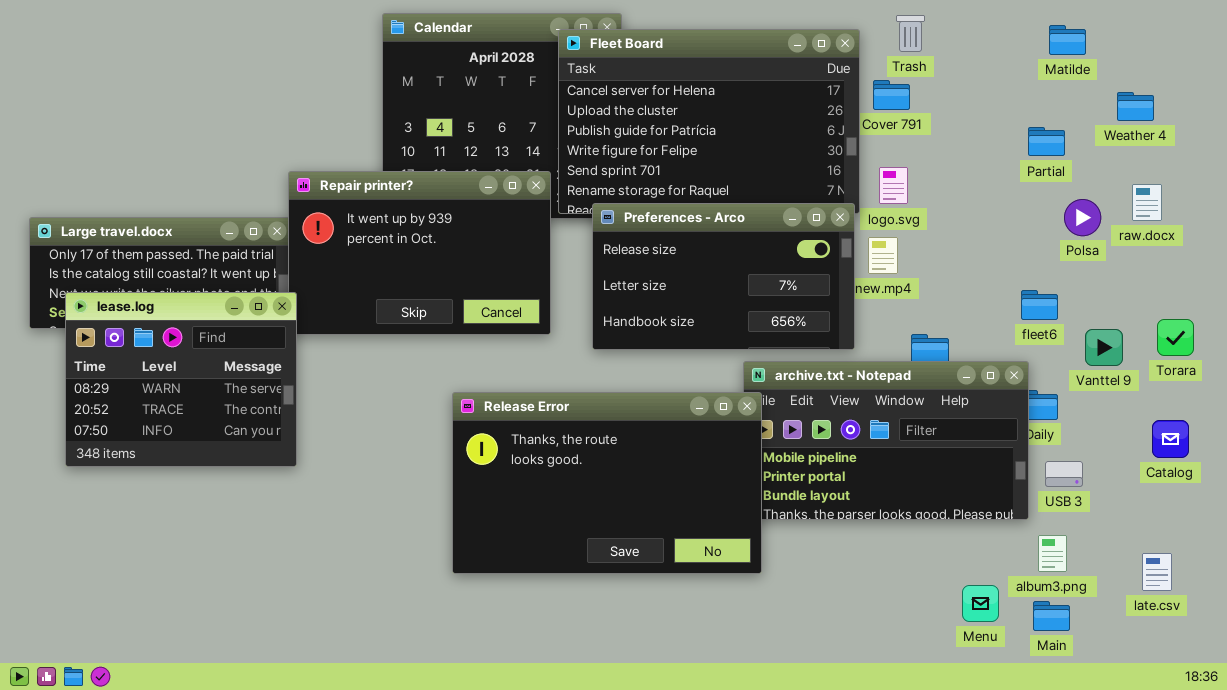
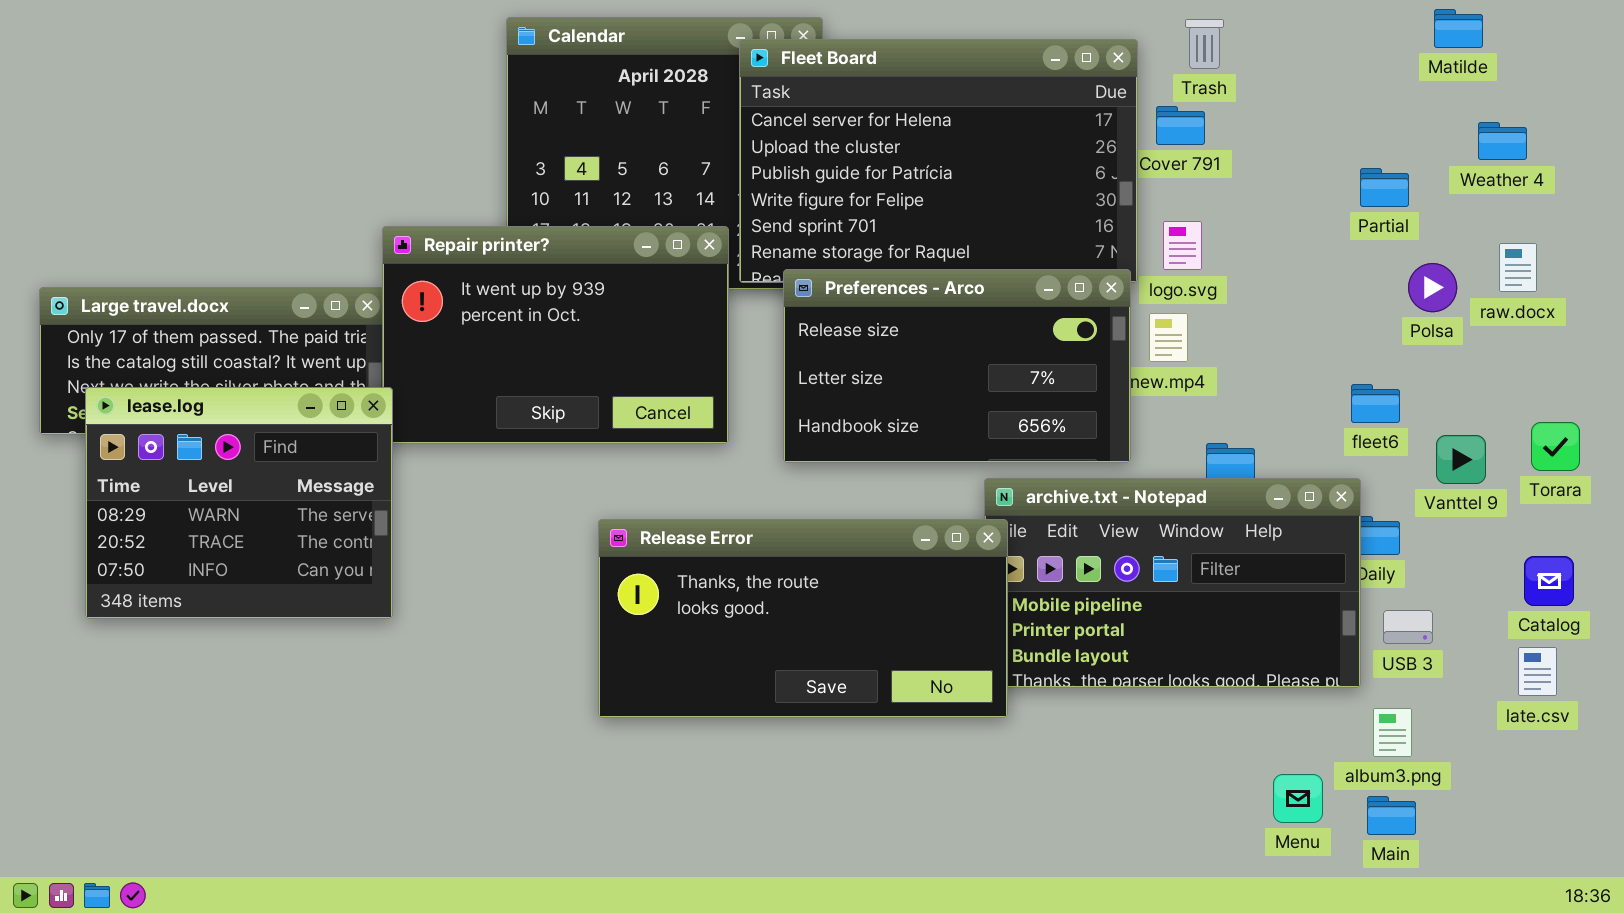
Matilde: [1049,25,1086,55] -> [1434,9,1483,48], moved
Release Error: [452,392,762,574] -> [598,519,1008,718], resized
late.csv: [1142,553,1172,591] -> [1518,647,1557,696], moved

